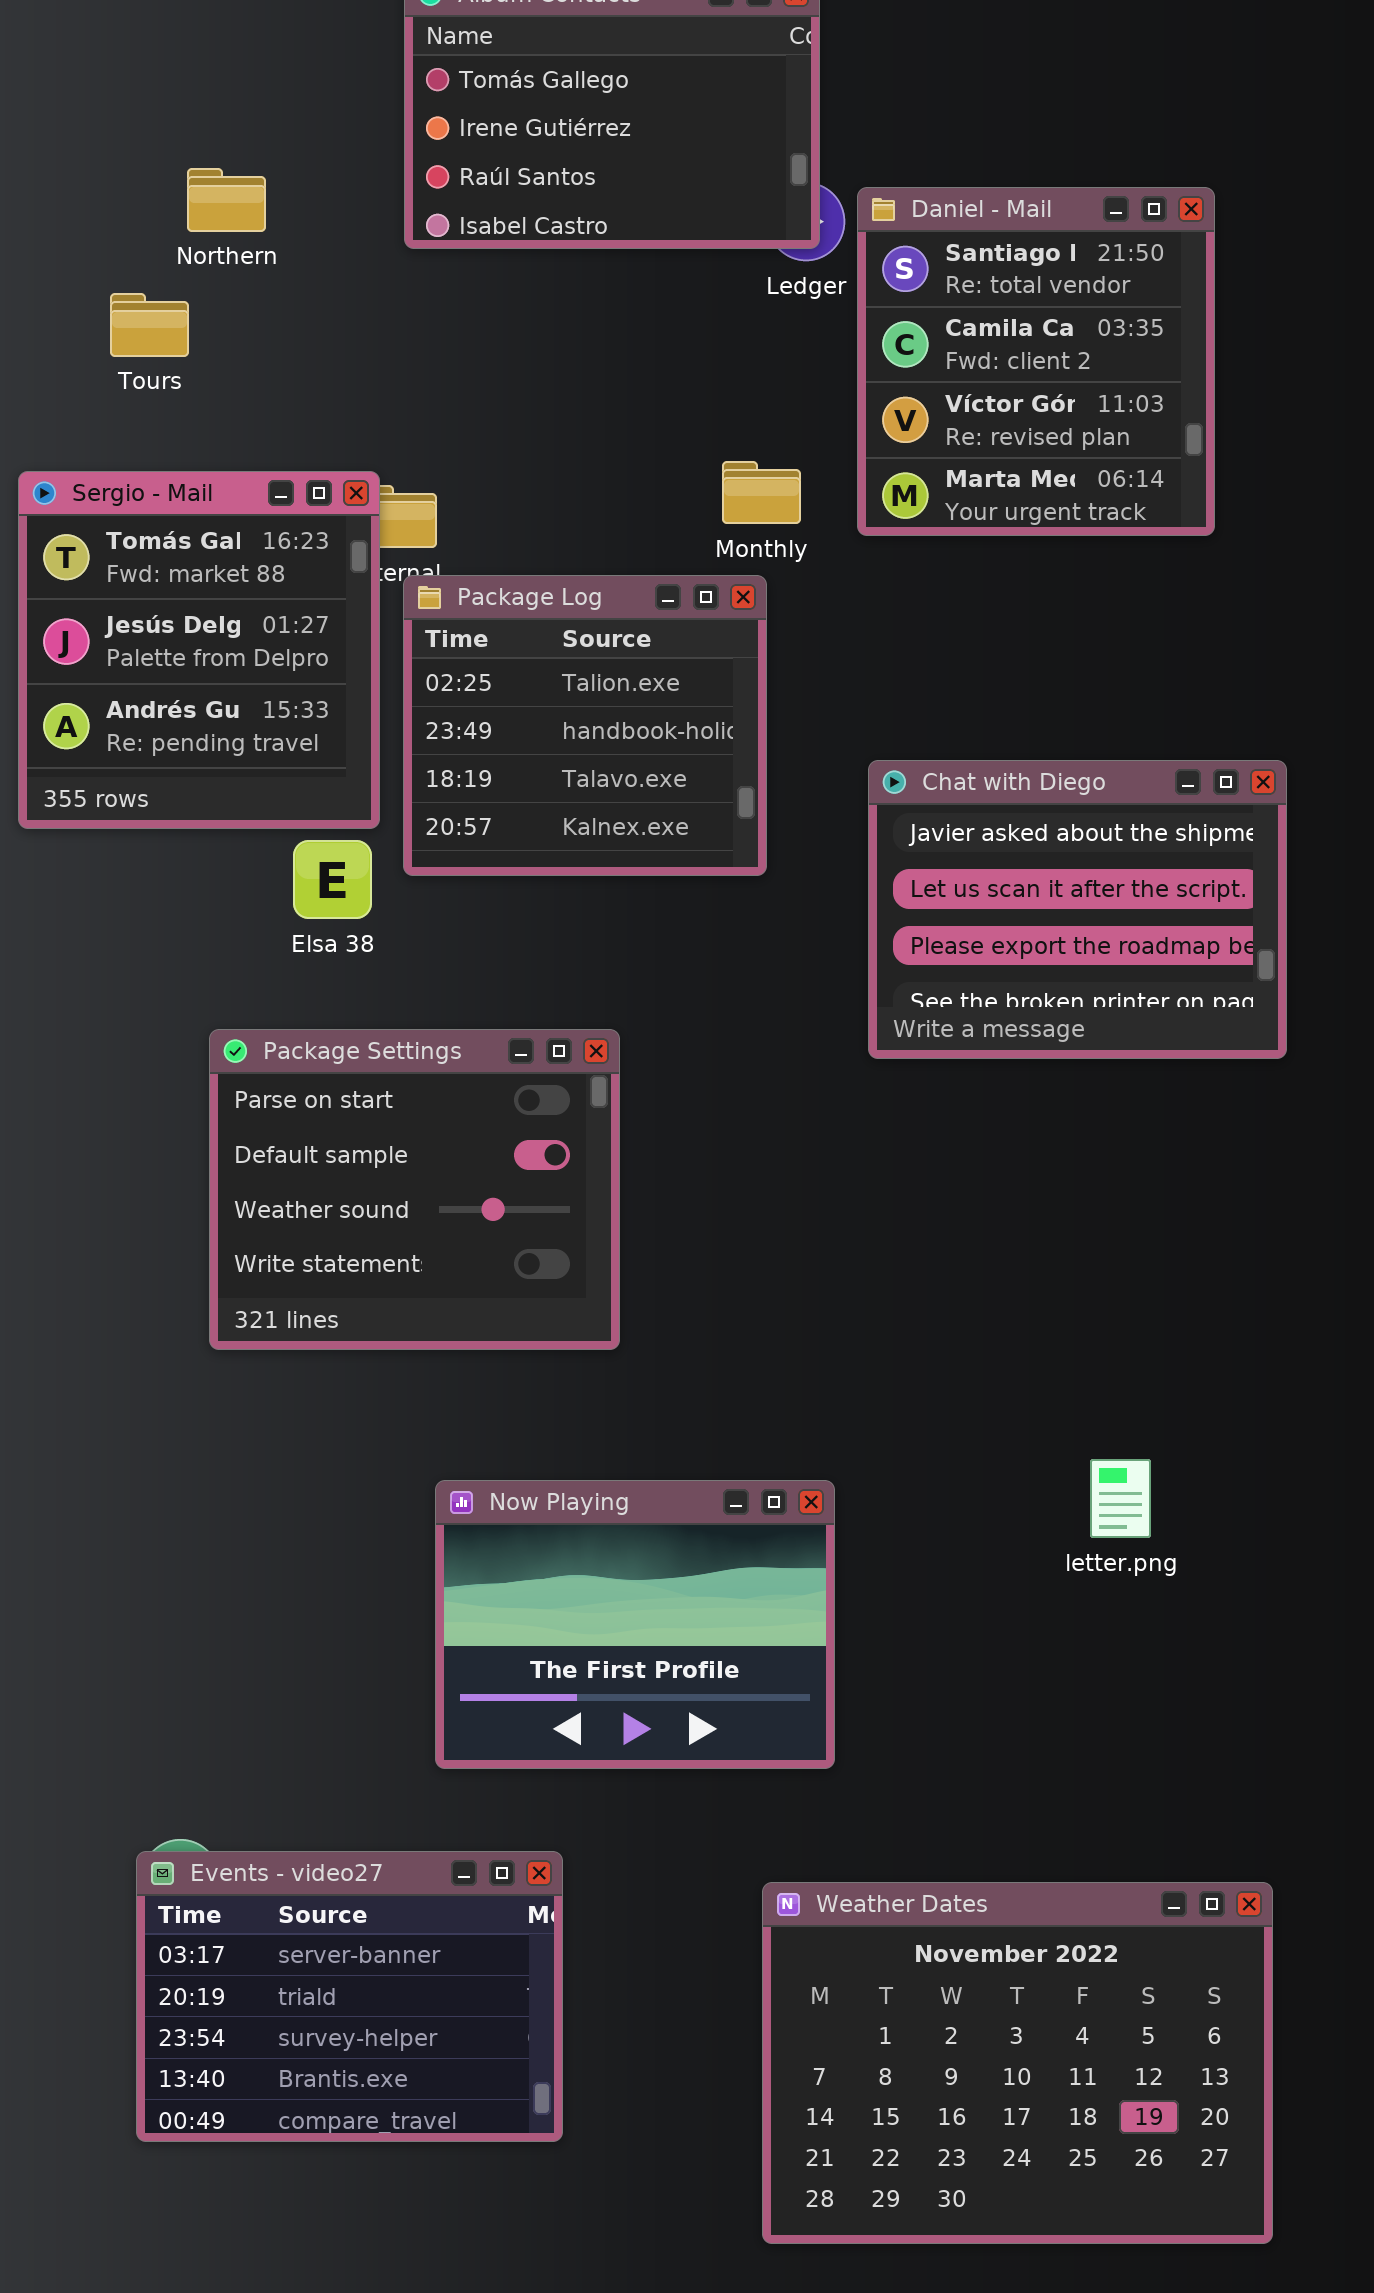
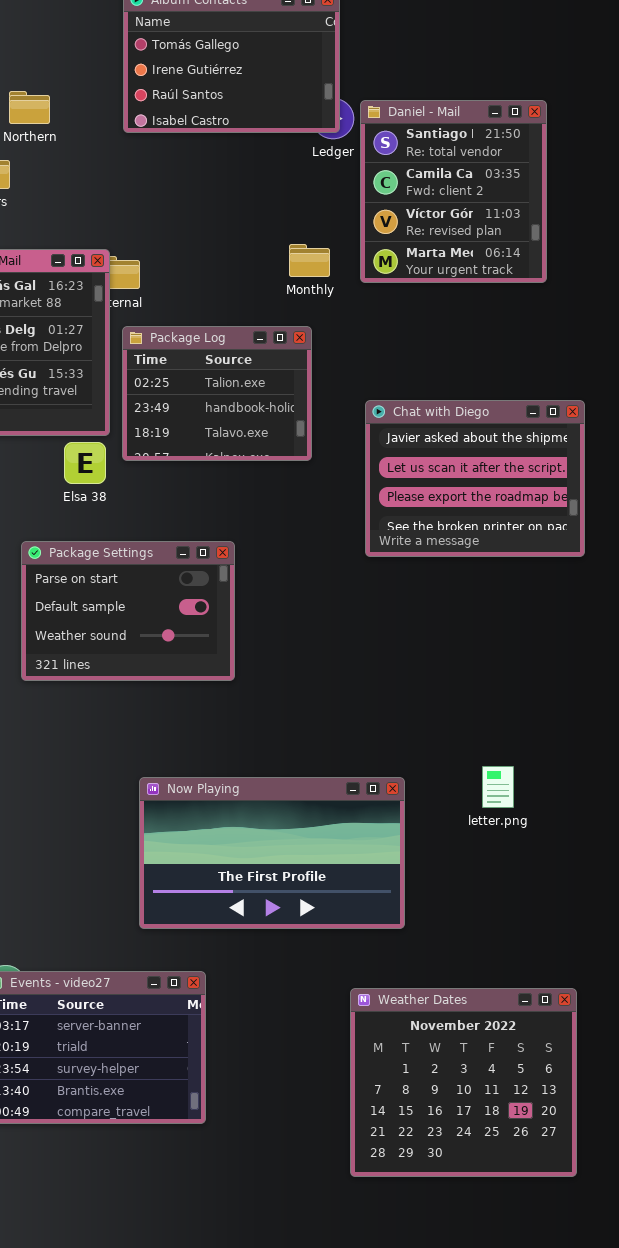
Package Log: [403,575,767,876] -> [122,326,312,461], resized
Package Settings: [209,1029,620,1350] -> [21,541,235,681], resized
Now Playing: [435,1480,835,1769] -> [139,777,405,929], resized
Weather Dates: [762,1882,1273,2244] -> [350,988,577,1177], resized

